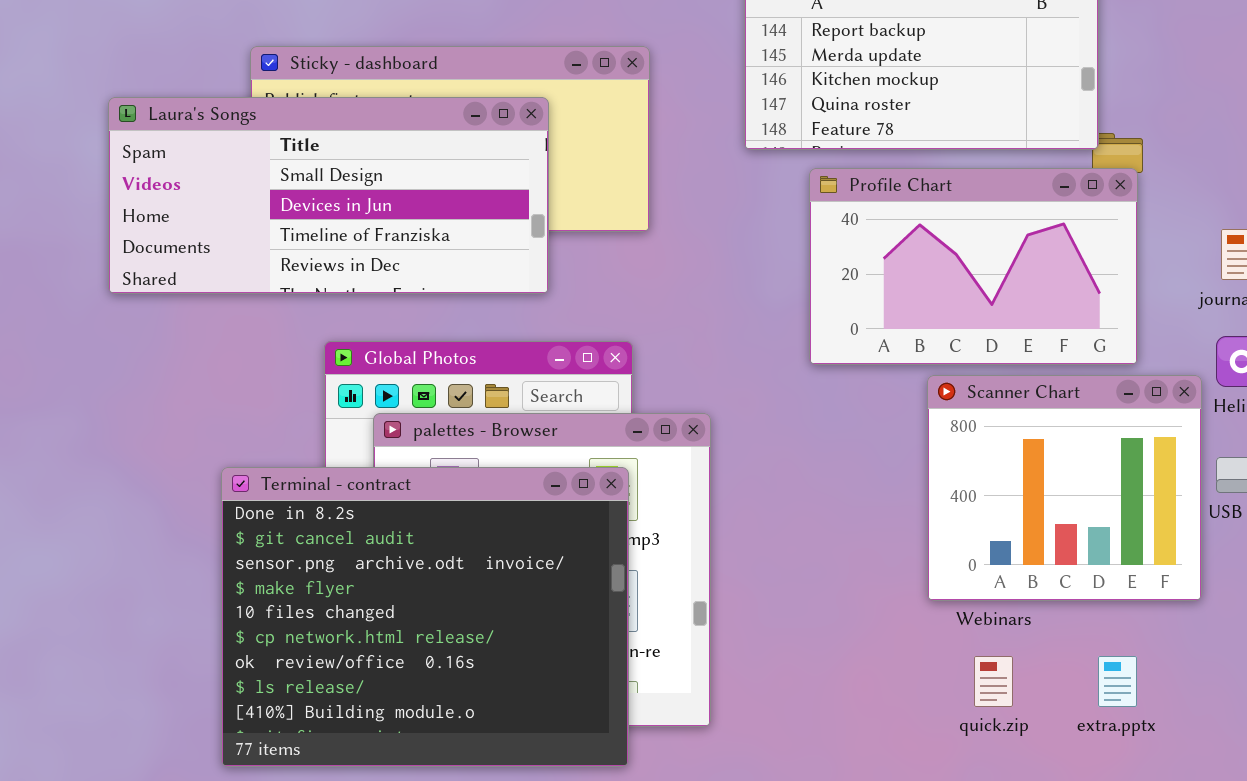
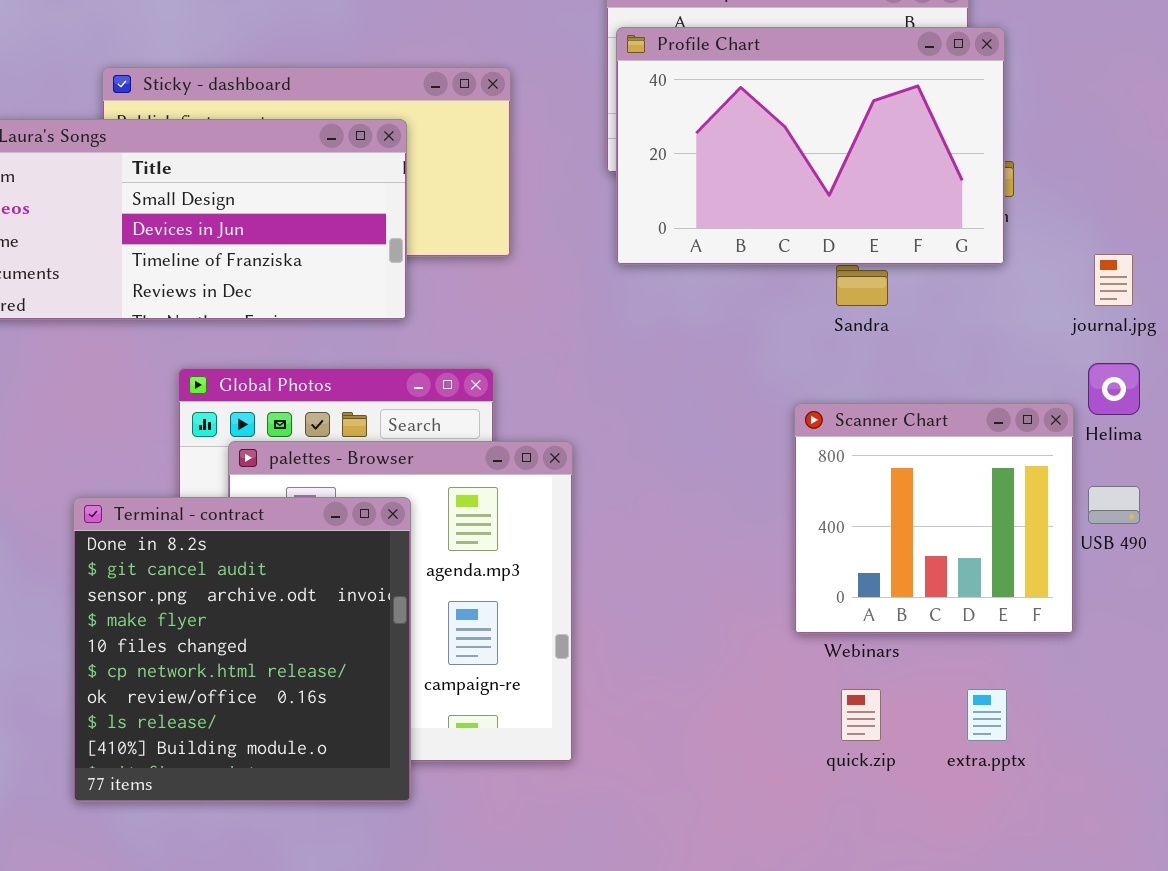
Profile Chart: [809,168,1138,365] -> [616,27,1005,265], moved, resized
Terminal - contract: [221,467,629,767] -> [73,497,411,802], resized

